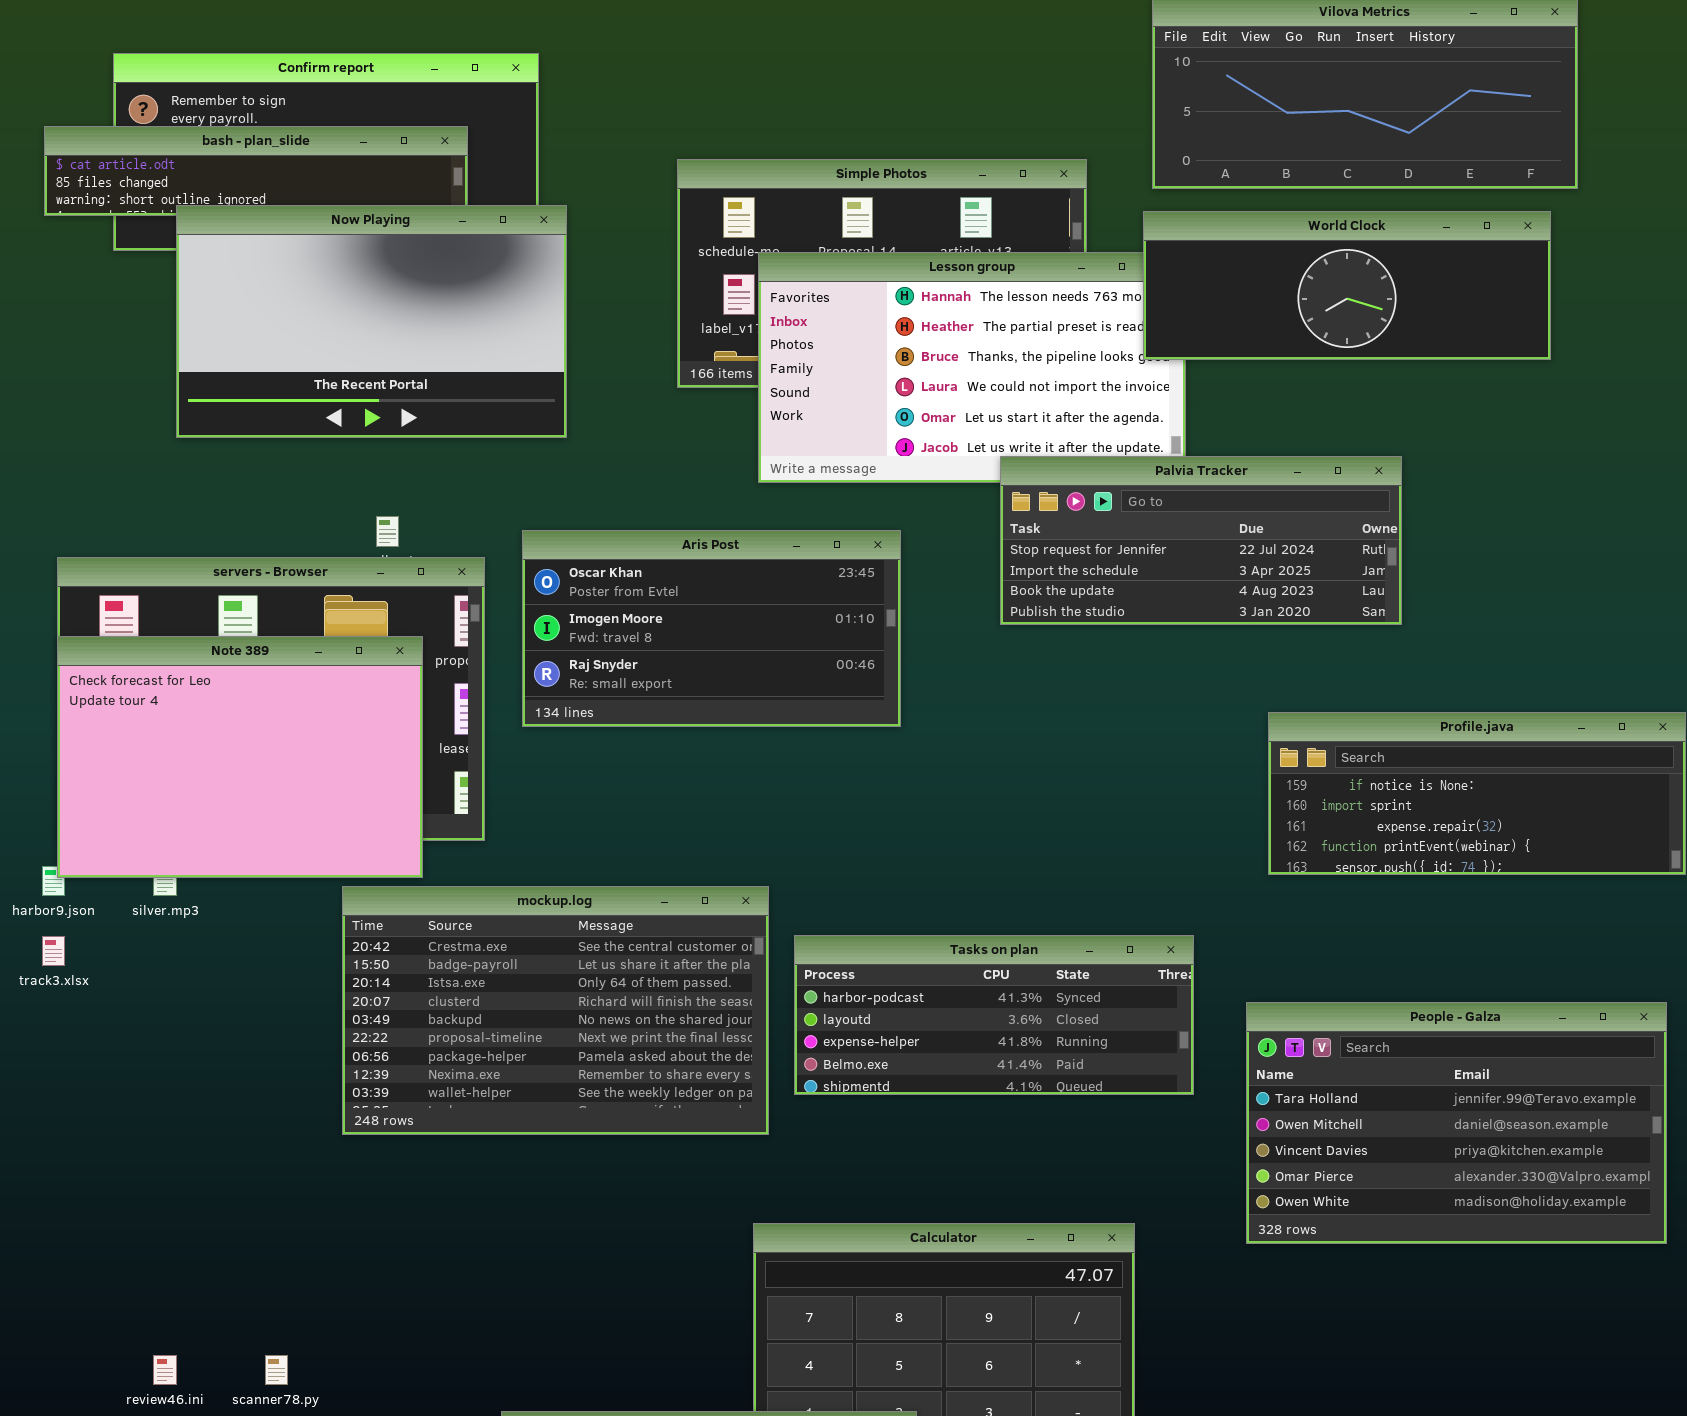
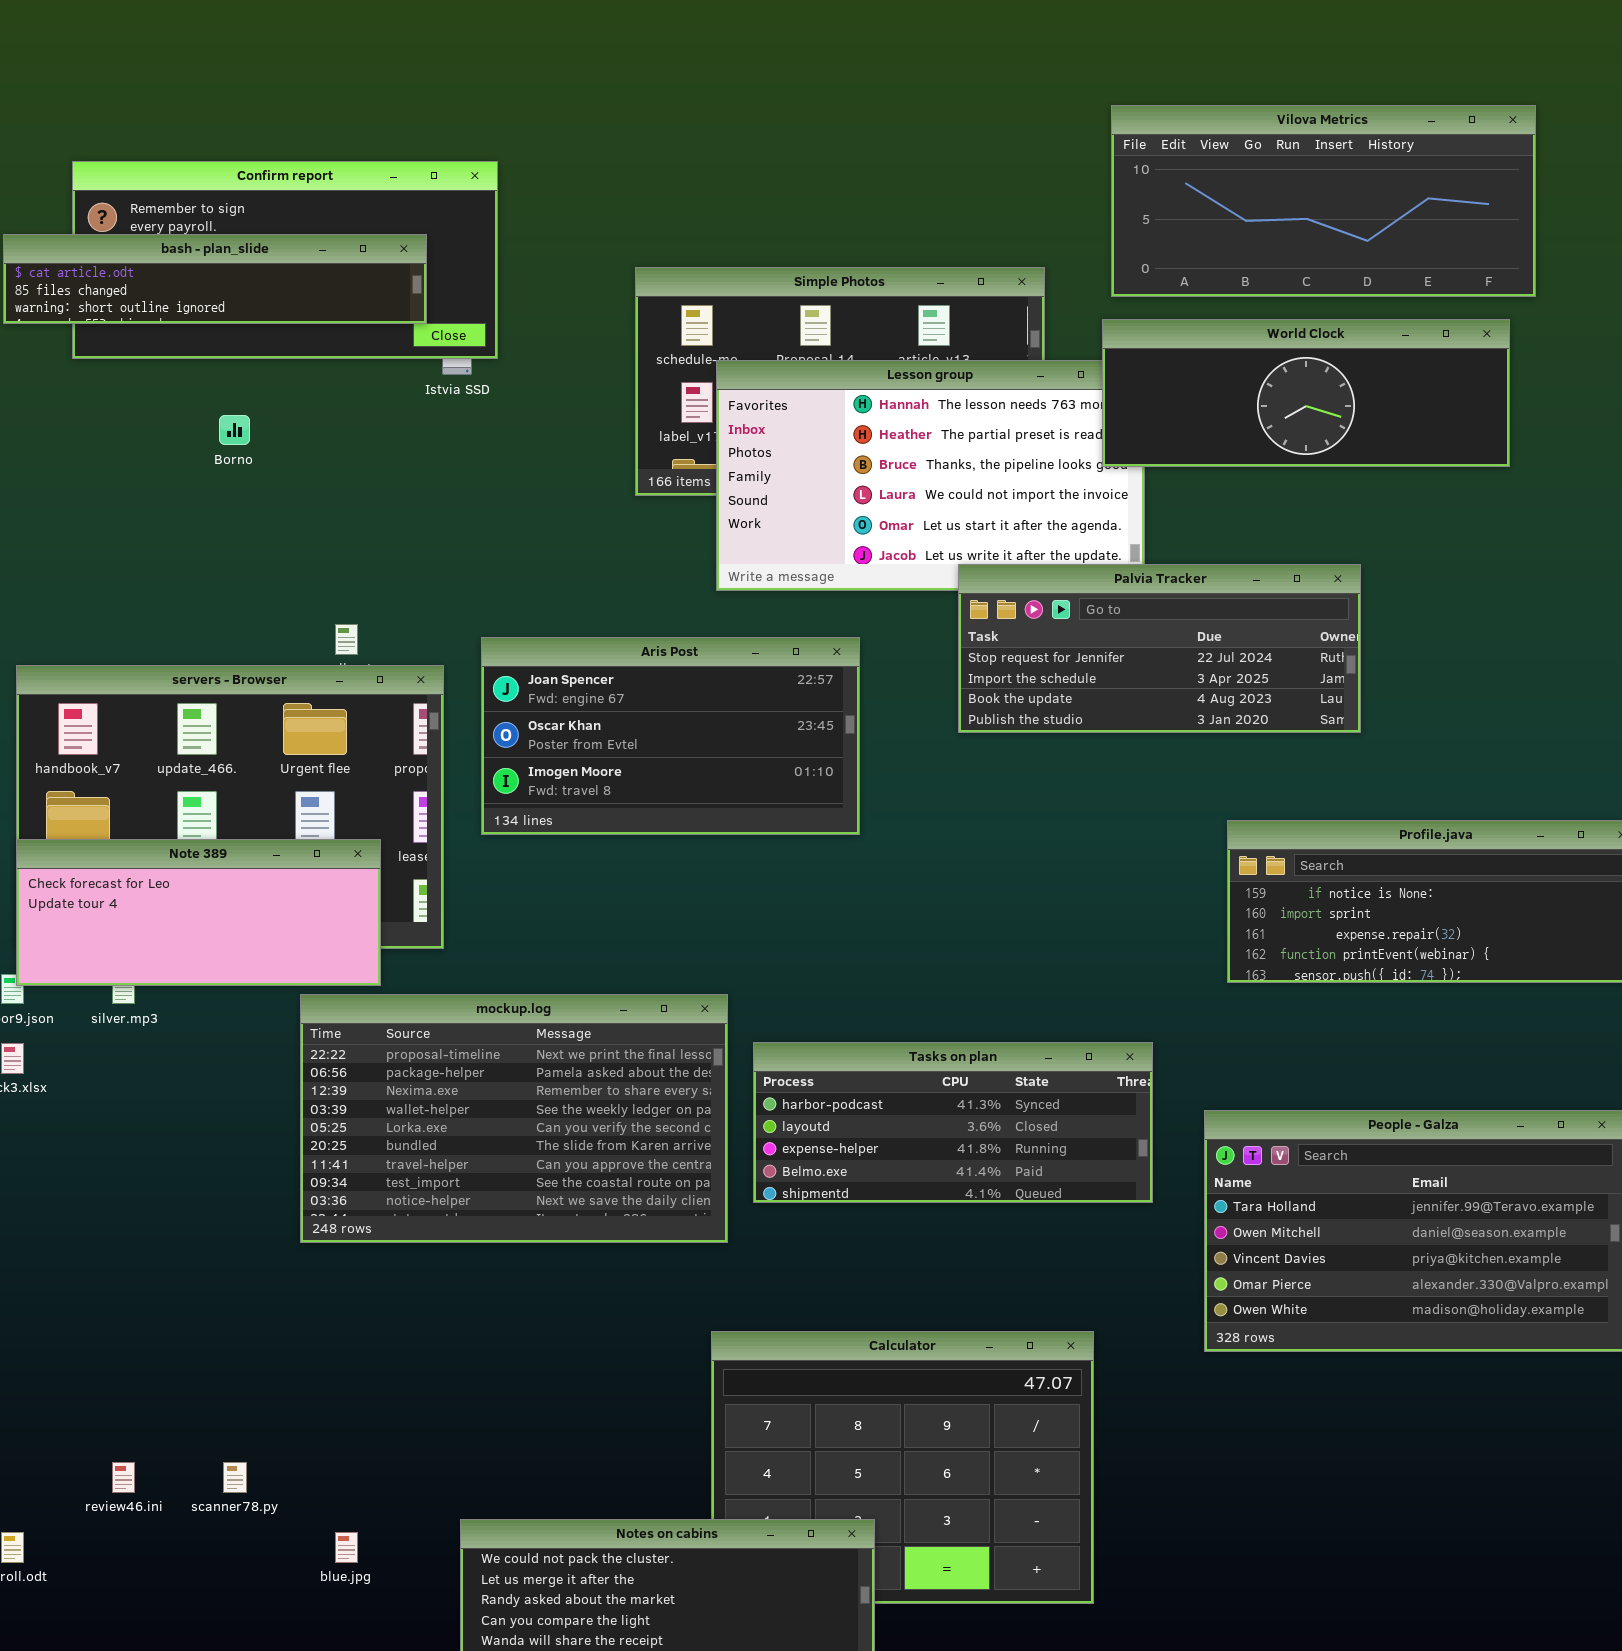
Now Playing: [176,205,567,438] -> none, closed
Aris Post: [522,530,901,727] -> [481,637,860,835], scrolled up 1 row
Note 389: [57,636,423,878] -> [16,839,381,986], resized
mockup.log: [342,886,769,1135] -> [300,994,728,1243], scrolled down 5 rows

